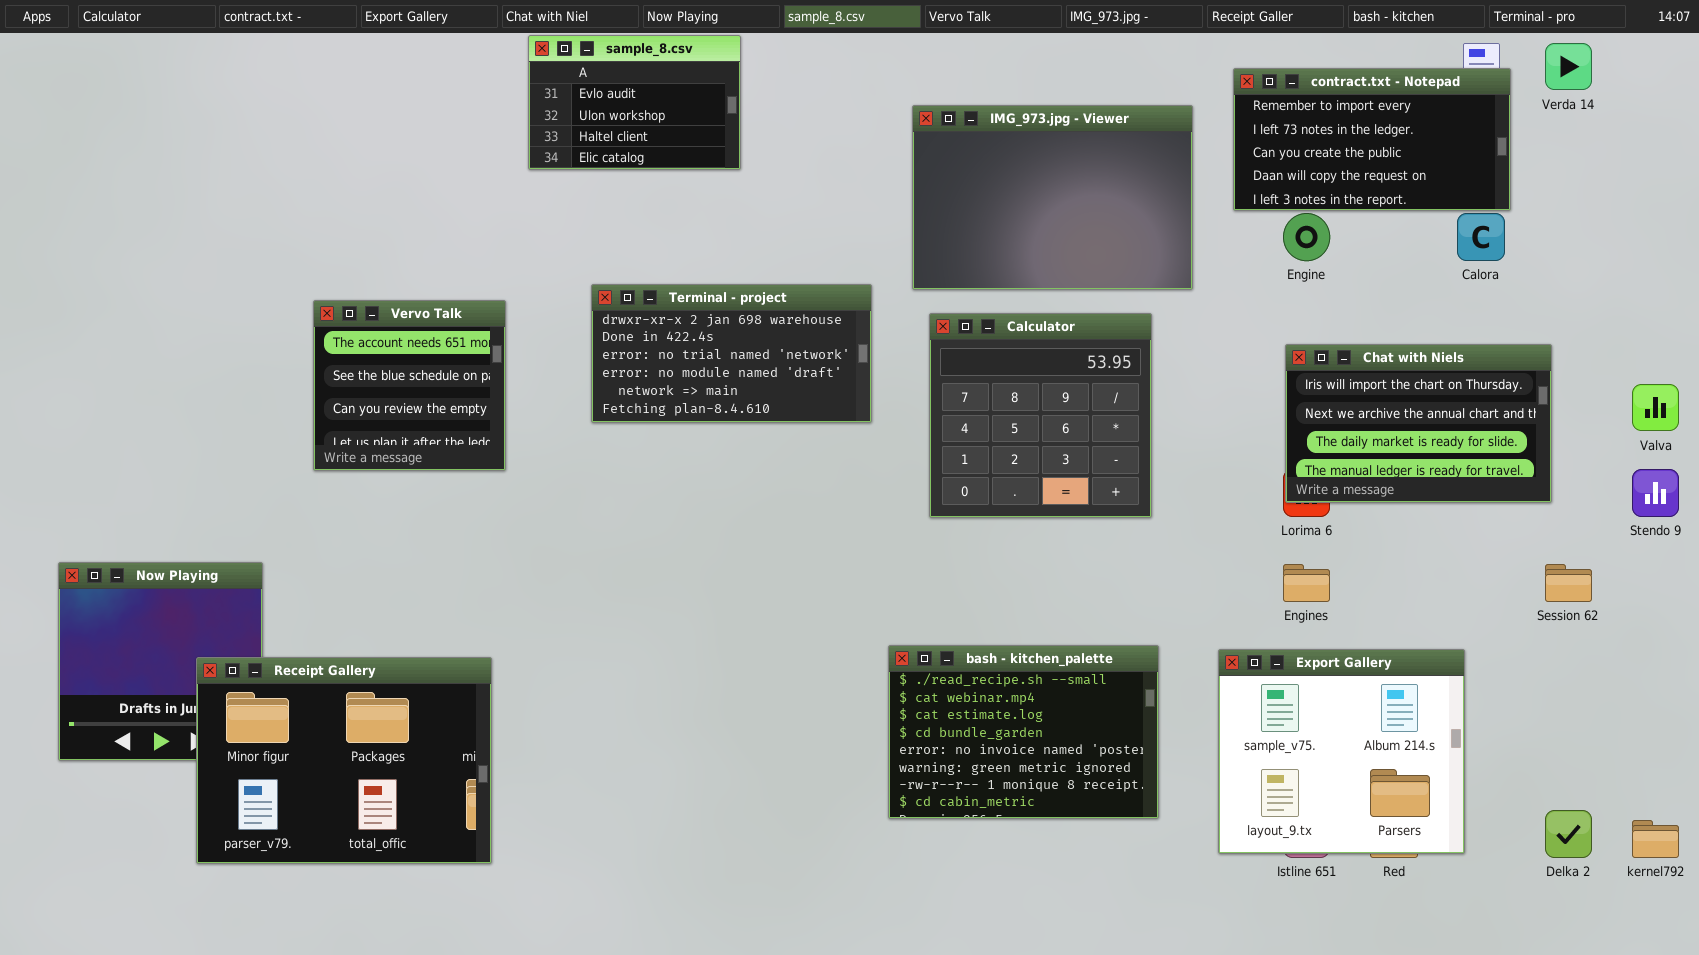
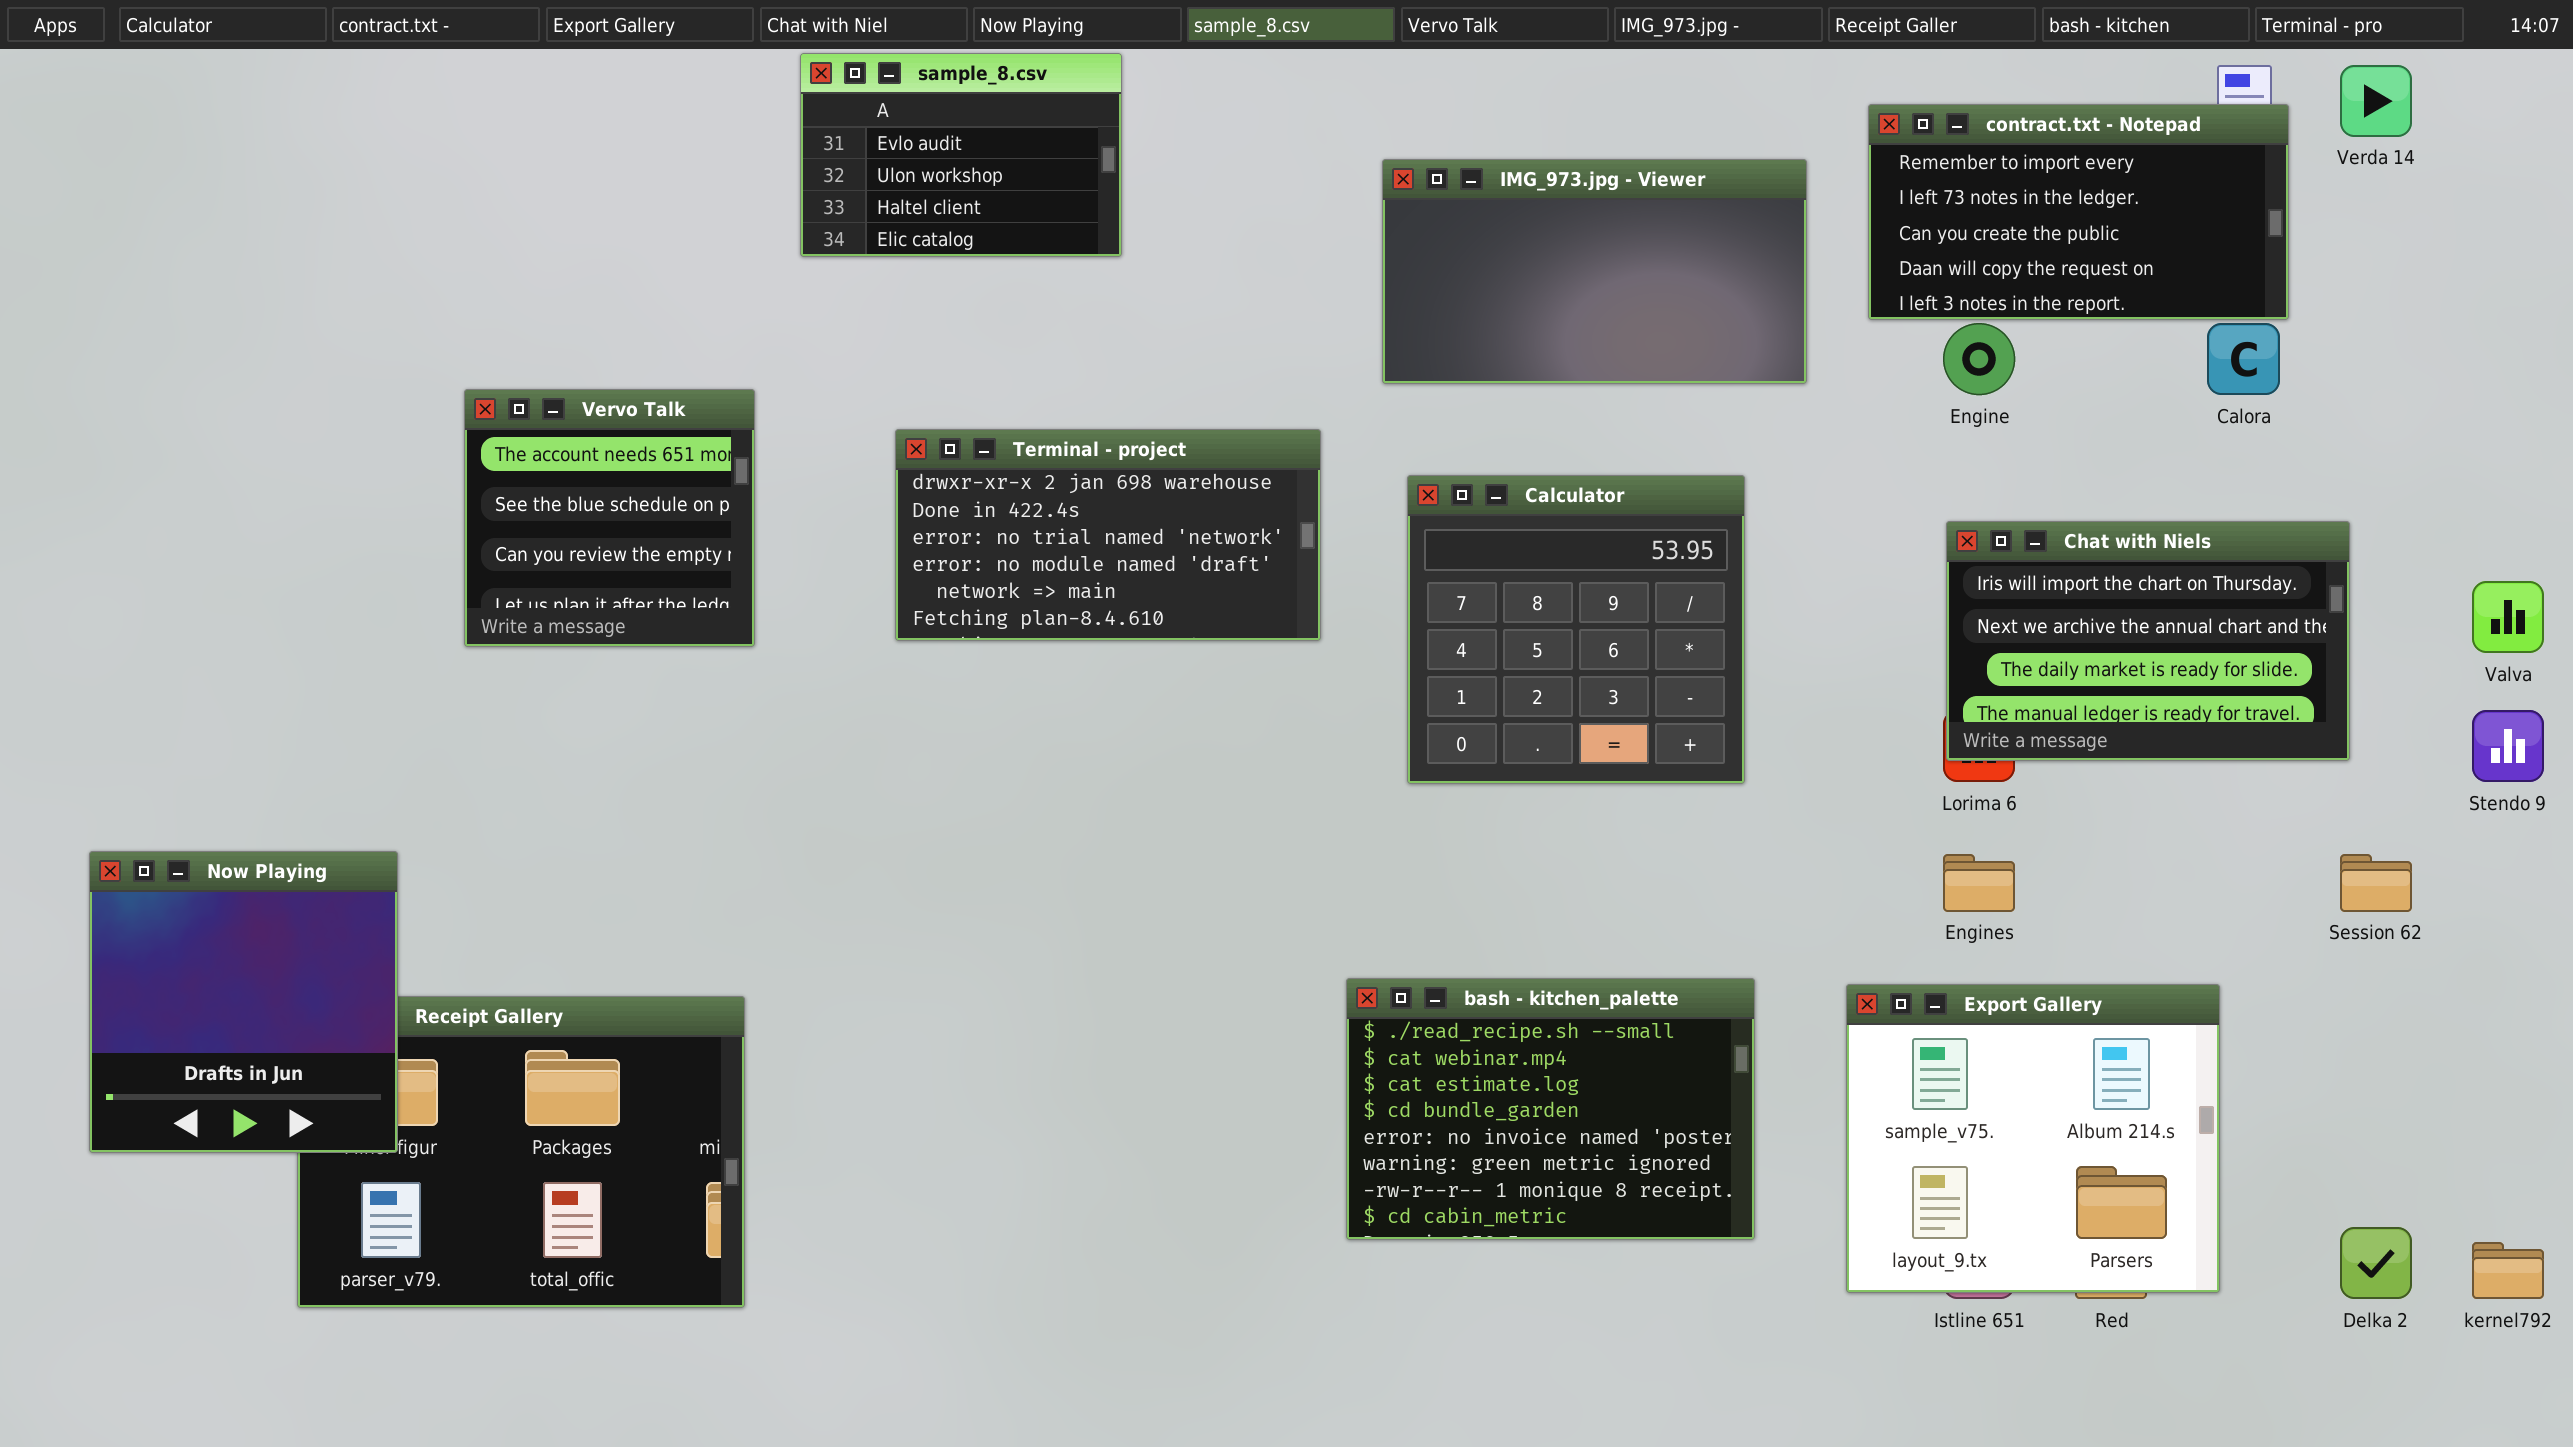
IMG_973.jpg - Viewer: [912,105,1193,290] -> [1382,159,1807,384], resized
Vervo Talk: [313,300,506,471] -> [464,389,755,647], moved
Now Playing: [58,562,263,761] -> [89,851,398,1153], raised

